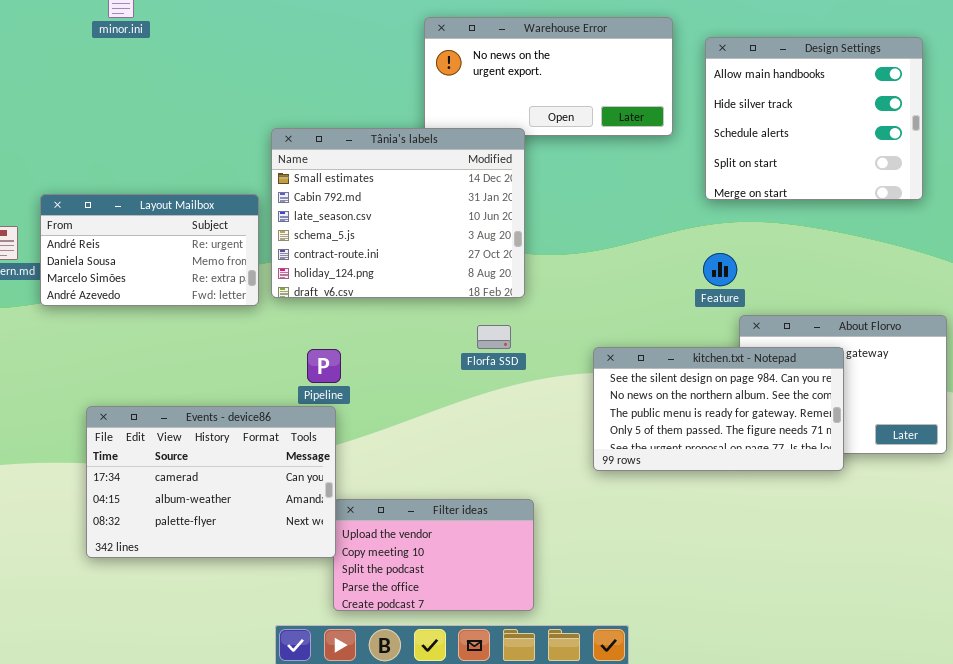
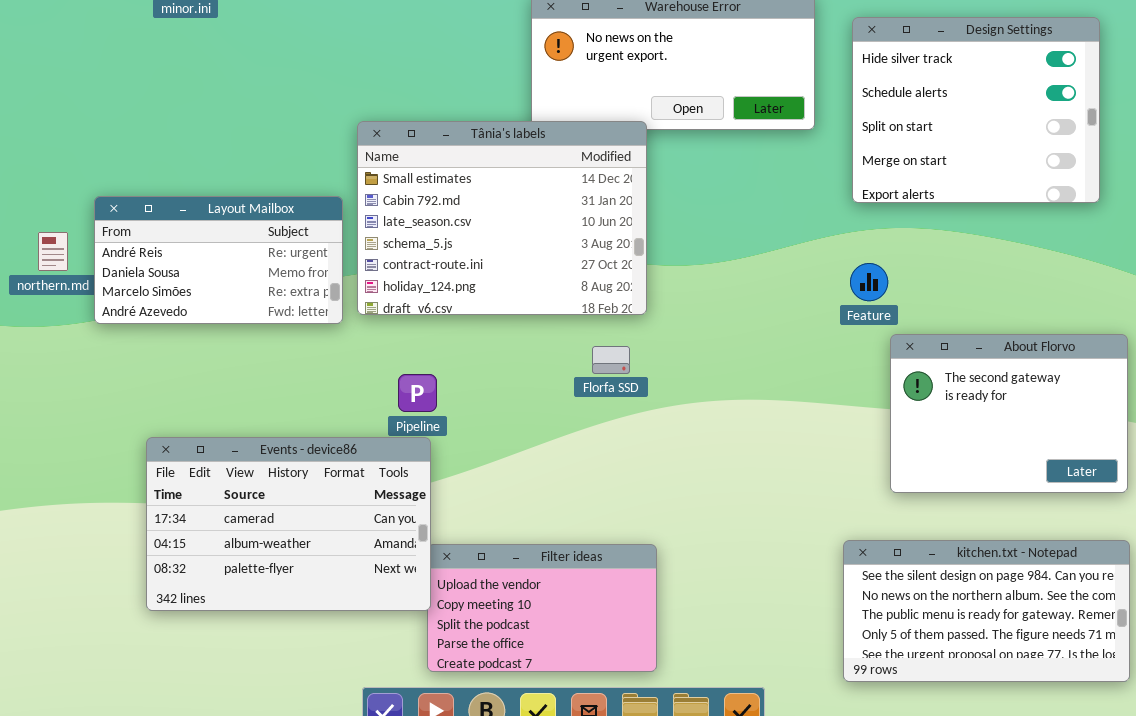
Design Settings: [705,37,923,200] -> [852,17,1100,203], scrolled down 1 row
kitchen.txt - Notepad: [593,347,844,471] -> [843,540,1130,682], moved

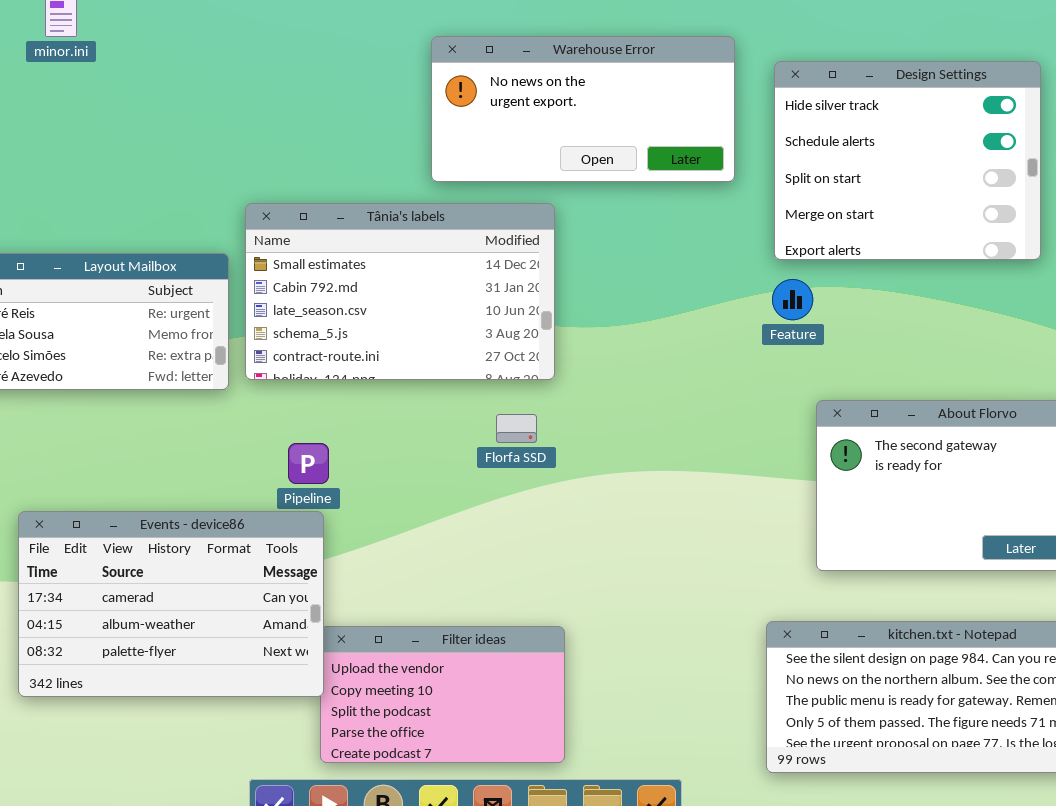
Tânia's labels: [357,121,647,315] -> [245,203,555,380], resized
Feature: [850,263,888,301] -> [772,279,813,320], moved

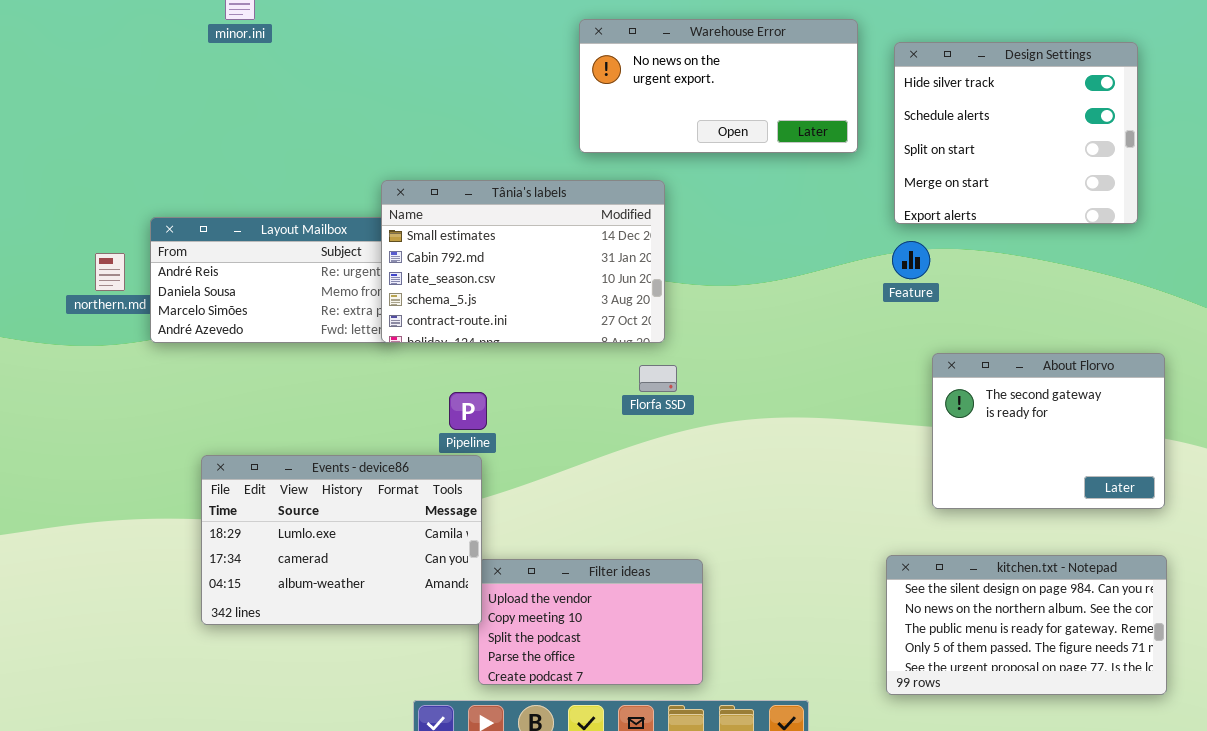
Tânia's labels: [245,203,555,380] -> [381,180,665,343], moved
Events - device86: [18,511,324,697] -> [201,455,482,625], scrolled up 1 row

